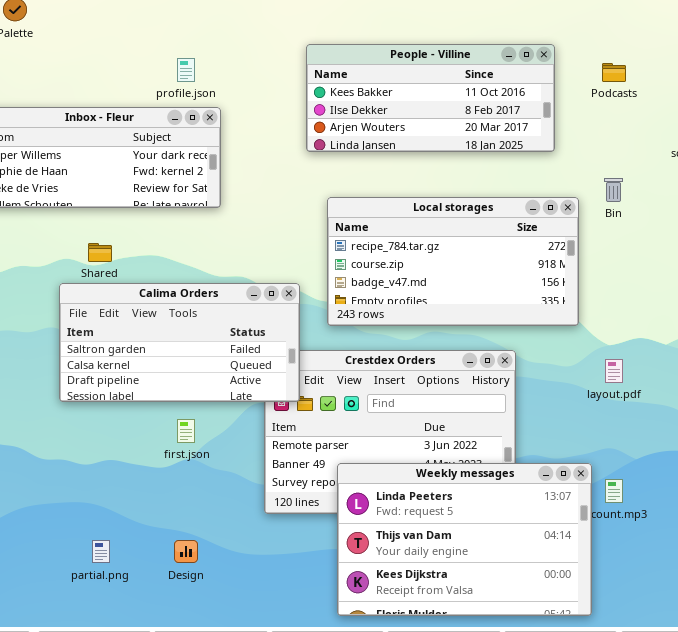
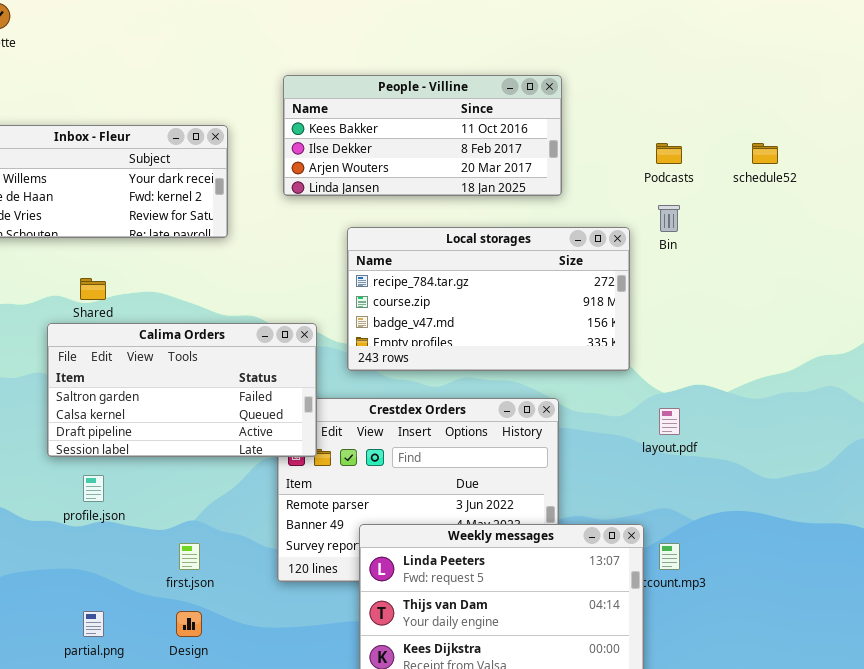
People - Villine: [306,44,555,152] -> [283,75,562,196], moved
profile.json: [177,58,195,82] -> [83,475,104,502], moved
Podcasts: [602,63,626,82] -> [656,143,682,164], moved
first.json: [177,419,195,443] -> [179,543,200,570], moved

